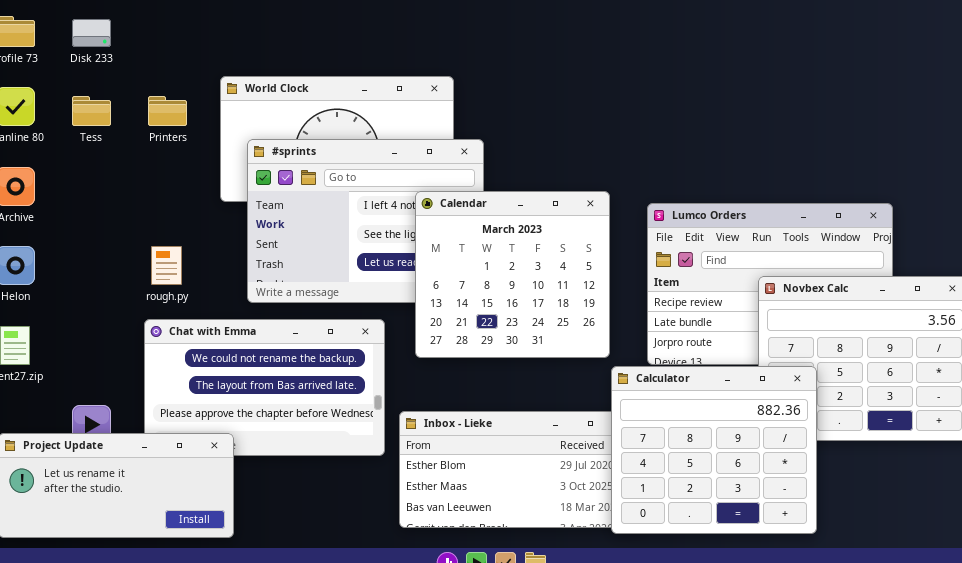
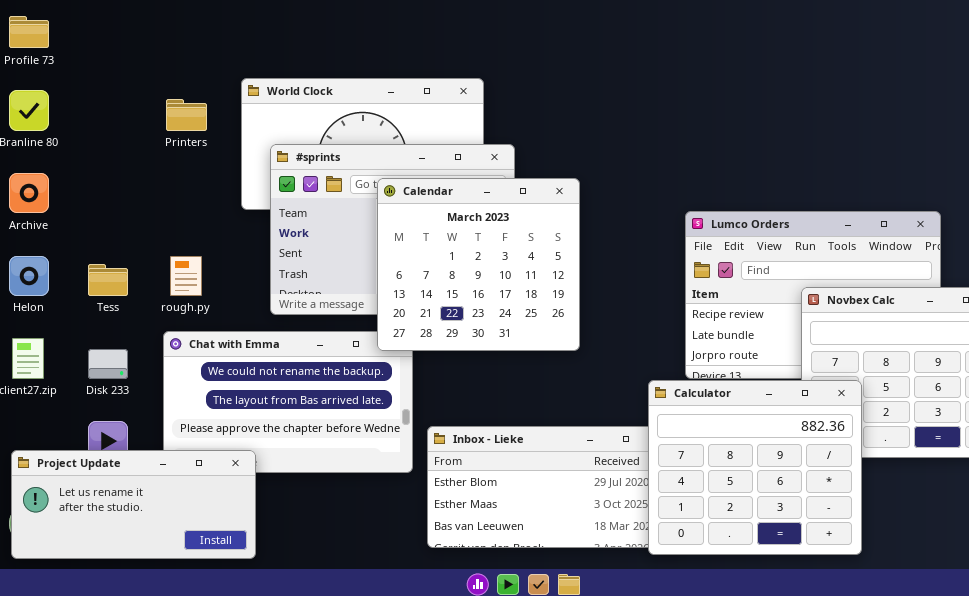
Disk 233: [72,19,111,47] -> [88,349,128,379], moved
Tess: [72,96,111,126] -> [88,264,128,296], moved
Calendar: [415,191,610,358] -> [377,178,580,351], moved

